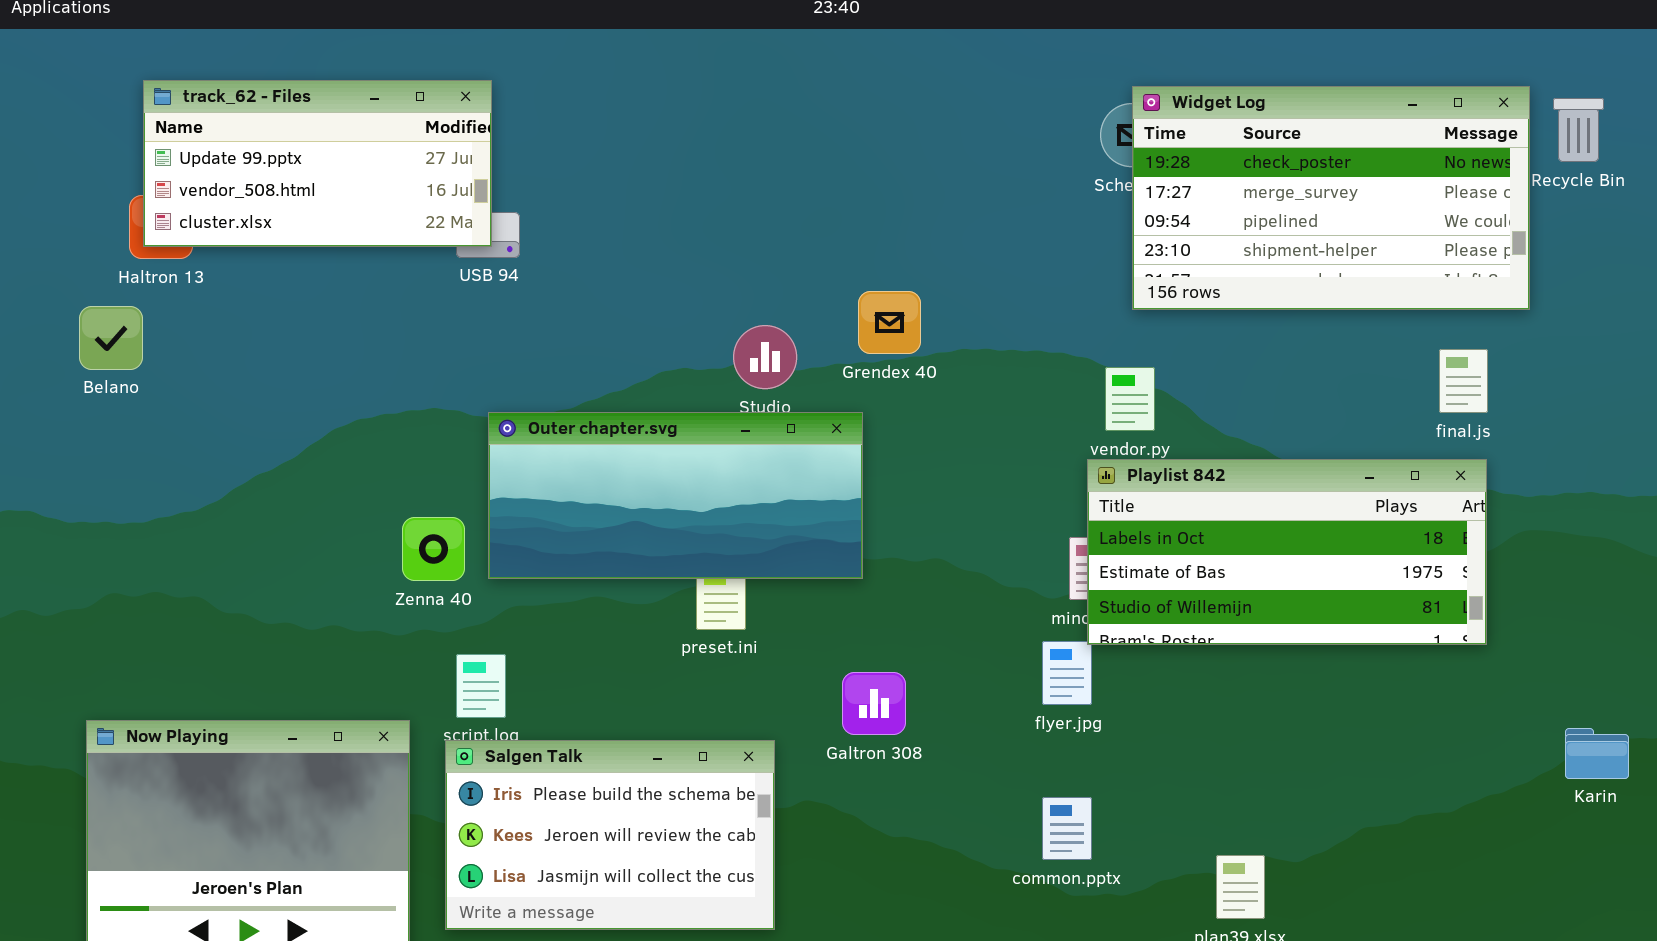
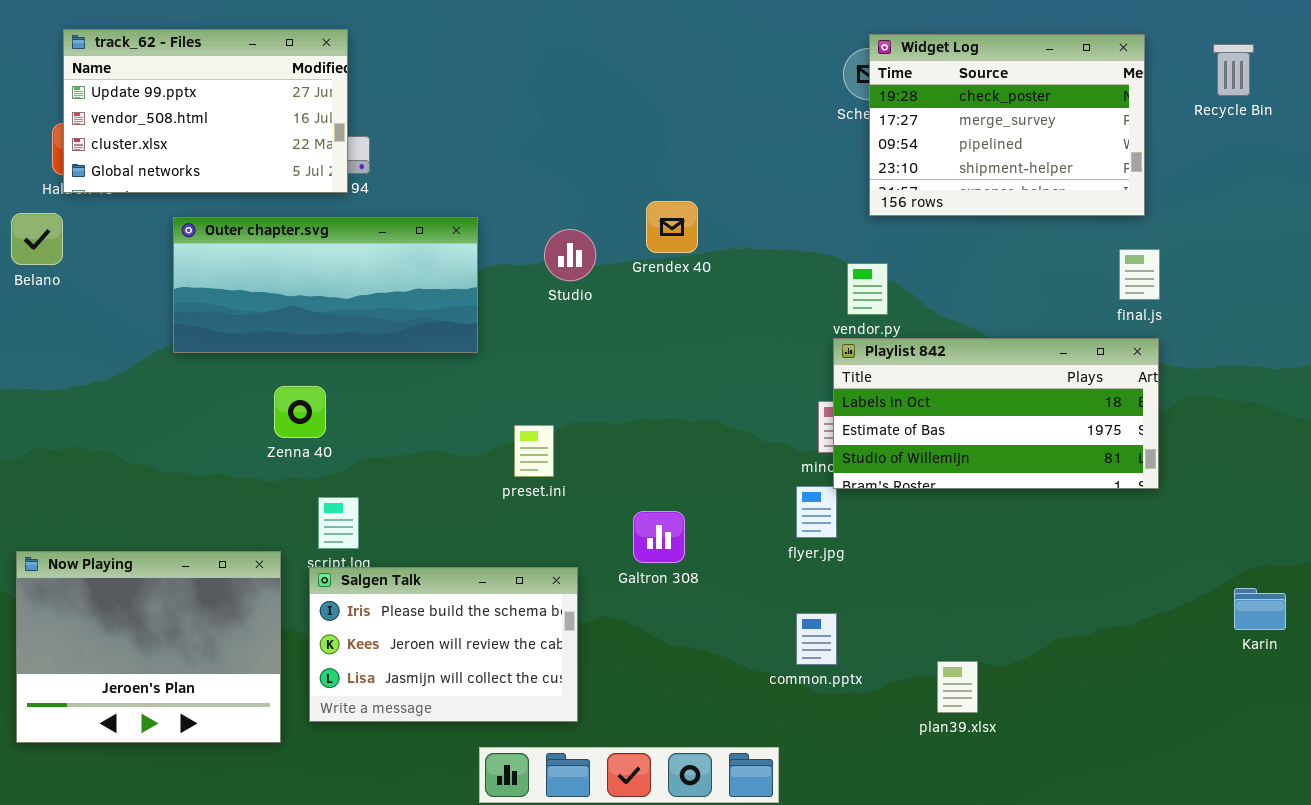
track_62 - Files: [143,80,492,247] -> [63,29,348,193], resized
Widget Log: [1132,86,1530,310] -> [869,34,1145,216], resized
Outer chapter.svg: [488,412,863,579] -> [173,217,478,353], moved
Karin: [1565,728,1629,779] -> [1234,588,1286,630], moved

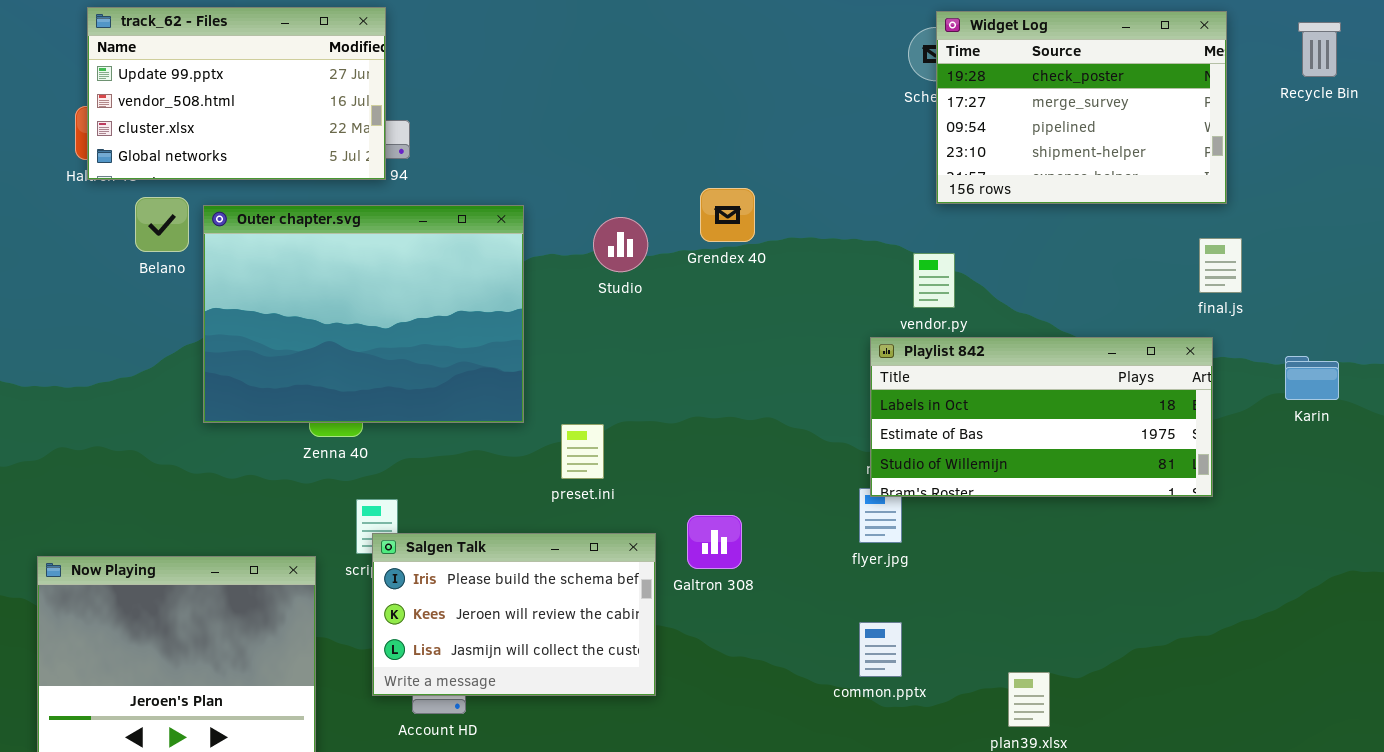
Belano: [11,213,63,265] -> [135,197,189,252], moved
Outer chapter.svg: [173,217,478,353] -> [203,205,524,423], resized
Playlist 842: [833,338,1159,489] -> [870,337,1213,497], moved
Salgen Talk: [309,567,578,722] -> [372,533,656,696], moved
Karin: [1234,588,1286,630] -> [1285,356,1339,400], moved

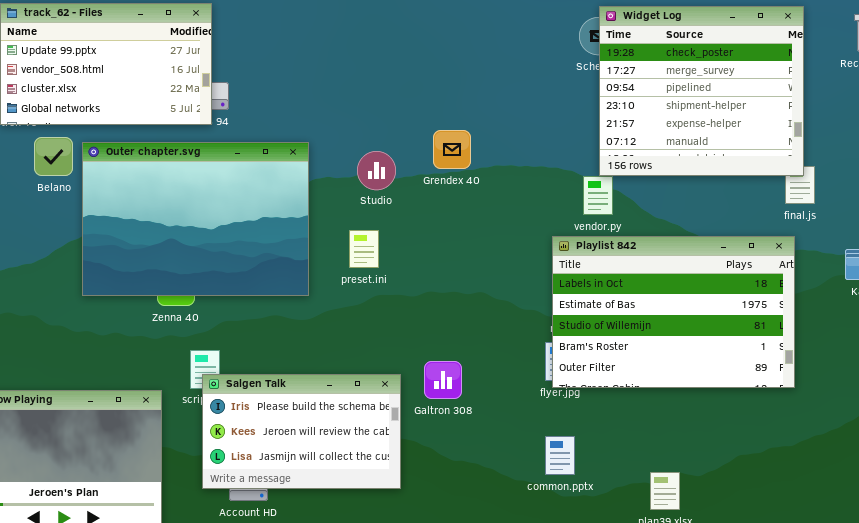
Widget Log: [936,11,1227,204] -> [599,6,804,176], resized
Playlist 842: [870,337,1213,497] -> [552,236,795,388], resized
preset.ini: [561,424,604,479] -> [349,230,379,268], moved

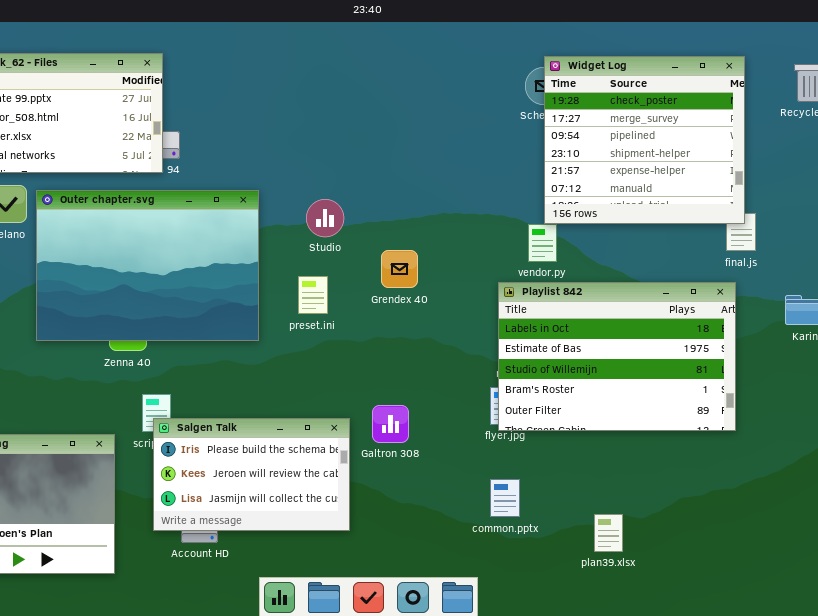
Grendex 40: [433,130,471,169] -> [381,250,418,288], moved

